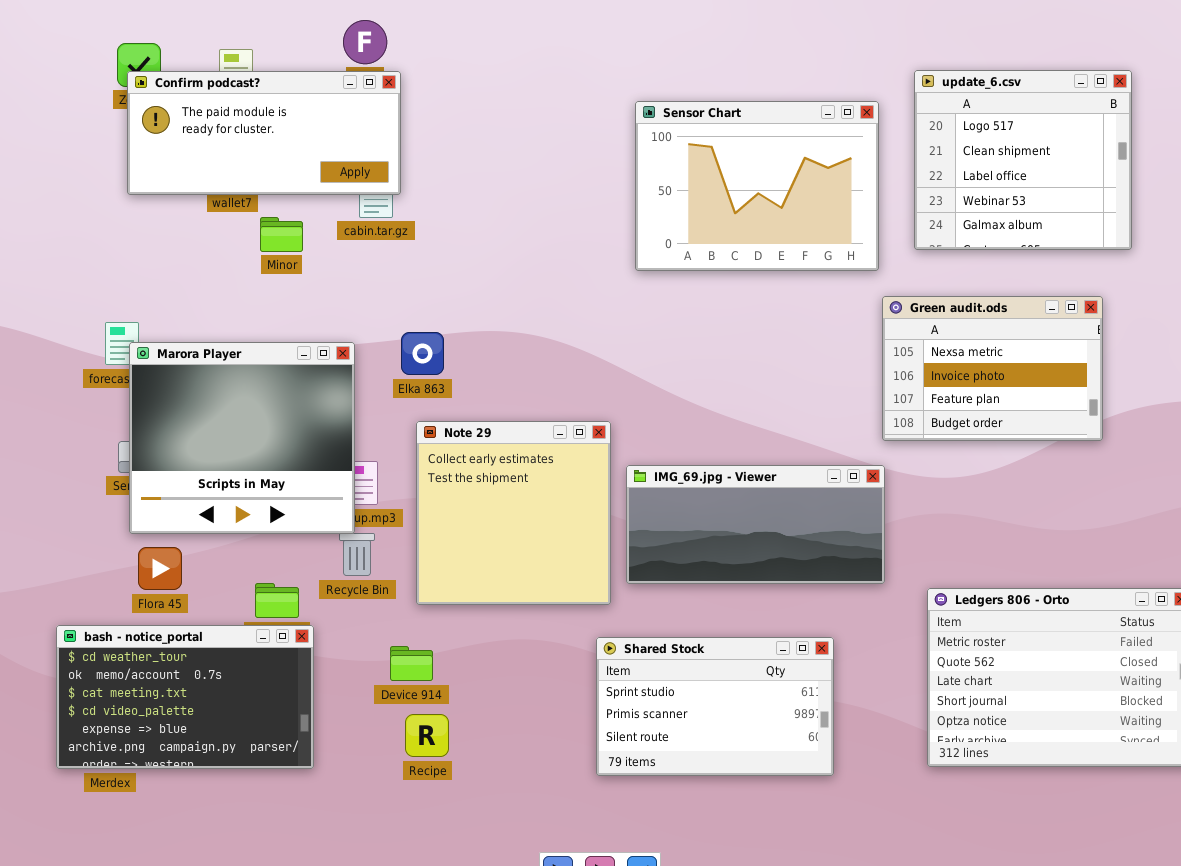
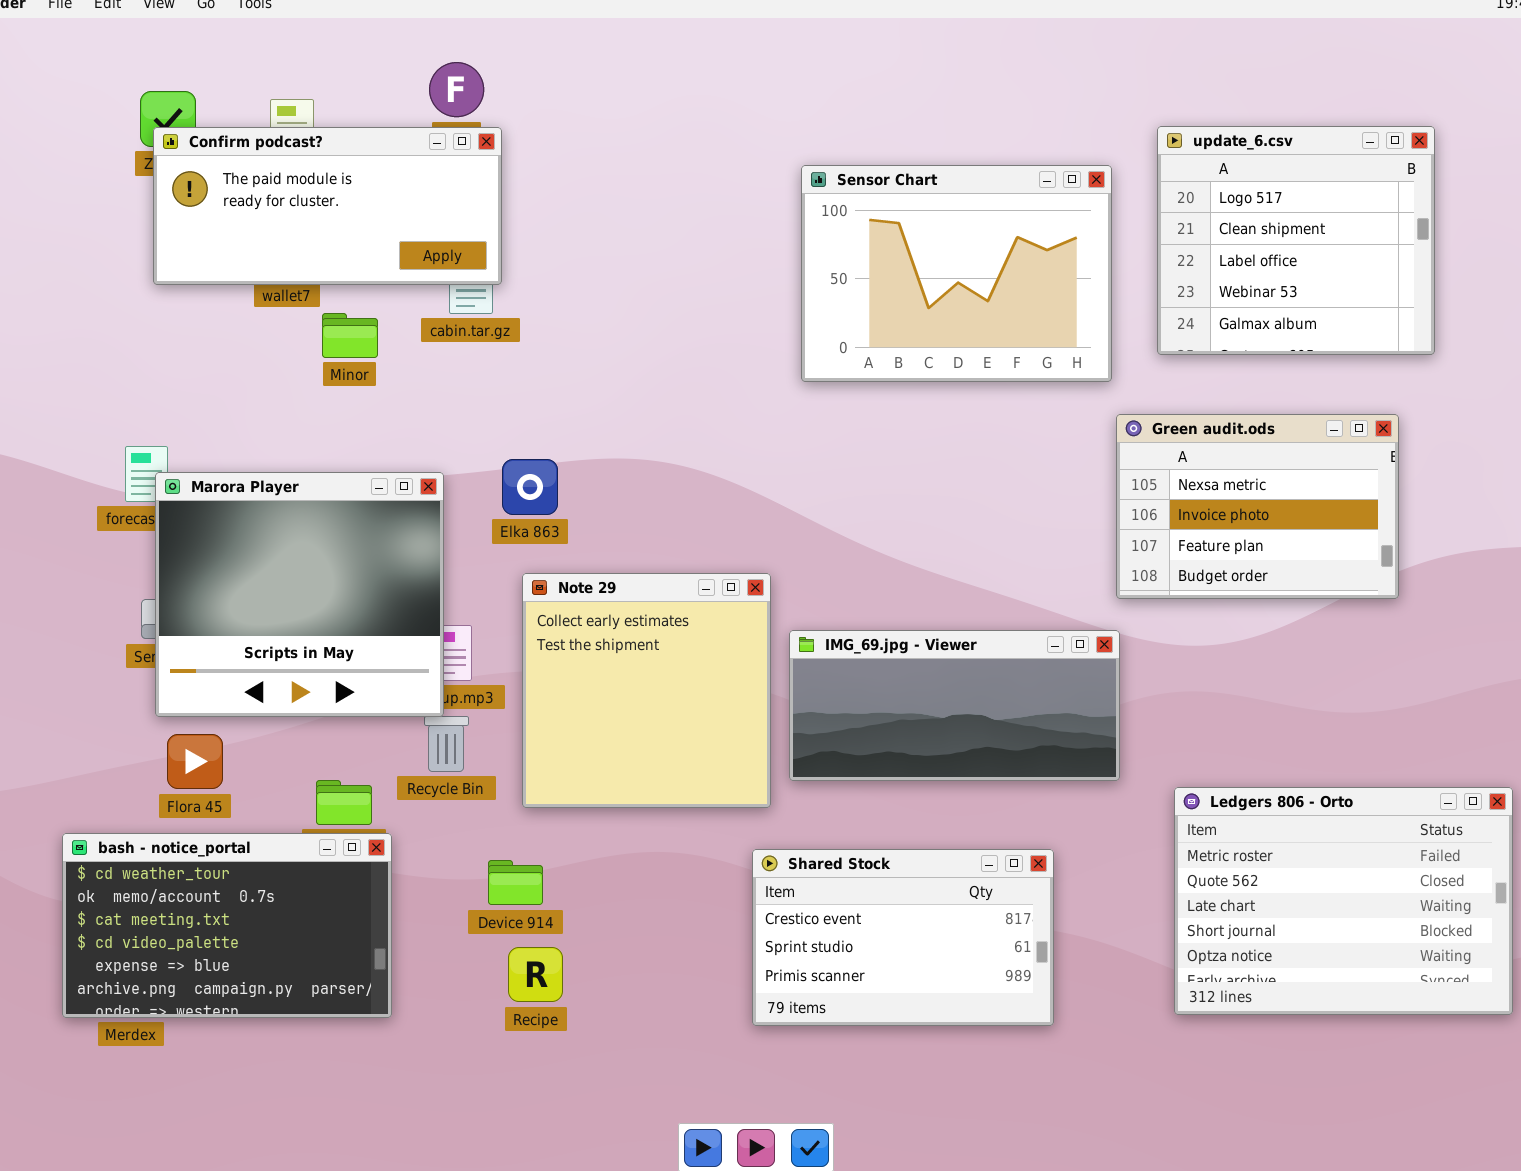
Shared Stock: [596,637,834,776] -> [752,849,1054,1026], scrolled up 1 row

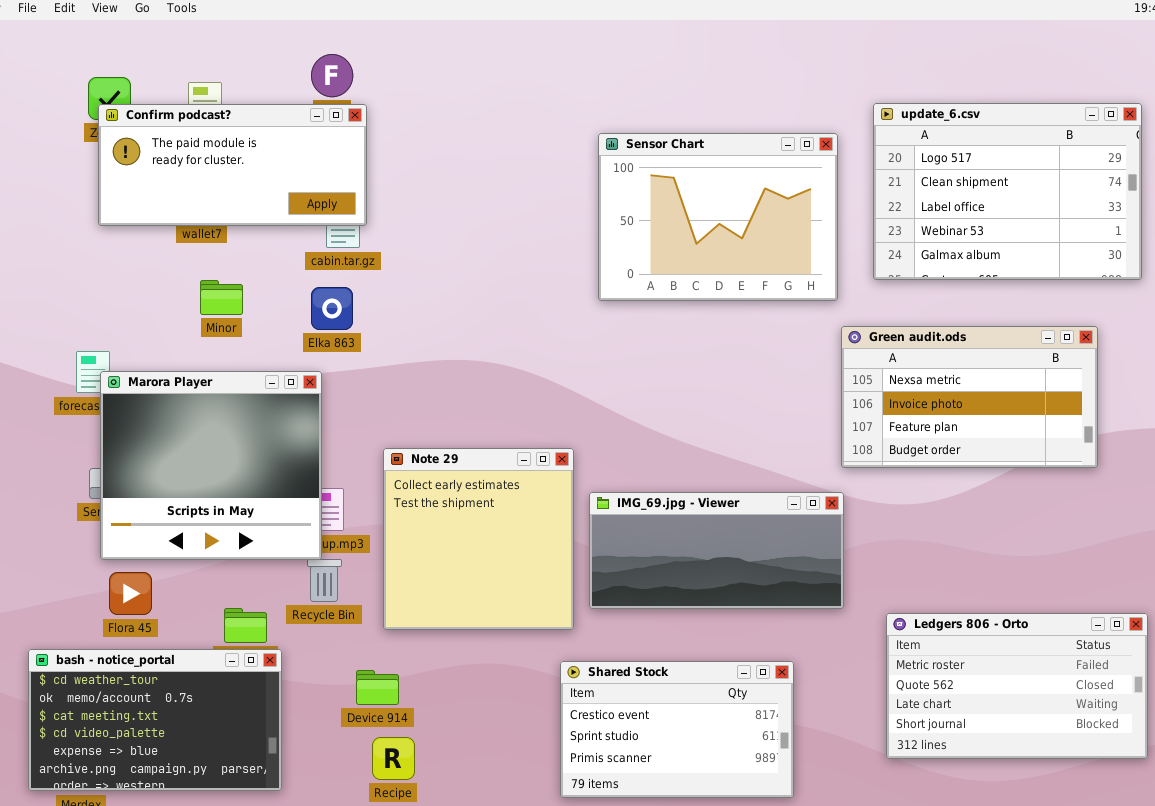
update_6.csv: [1157,126,1435,355] -> [873,103,1142,280], resized
Minor: [322,313,378,358] -> [200,280,243,315], moved
Green audit.ods: [1116,414,1399,599] -> [841,326,1098,468], resized
Elka 863: [502,459,558,515] -> [311,287,353,330], moved
Ledgers 806 - Orto: [1174,787,1513,1015] -> [886,613,1148,759], resized

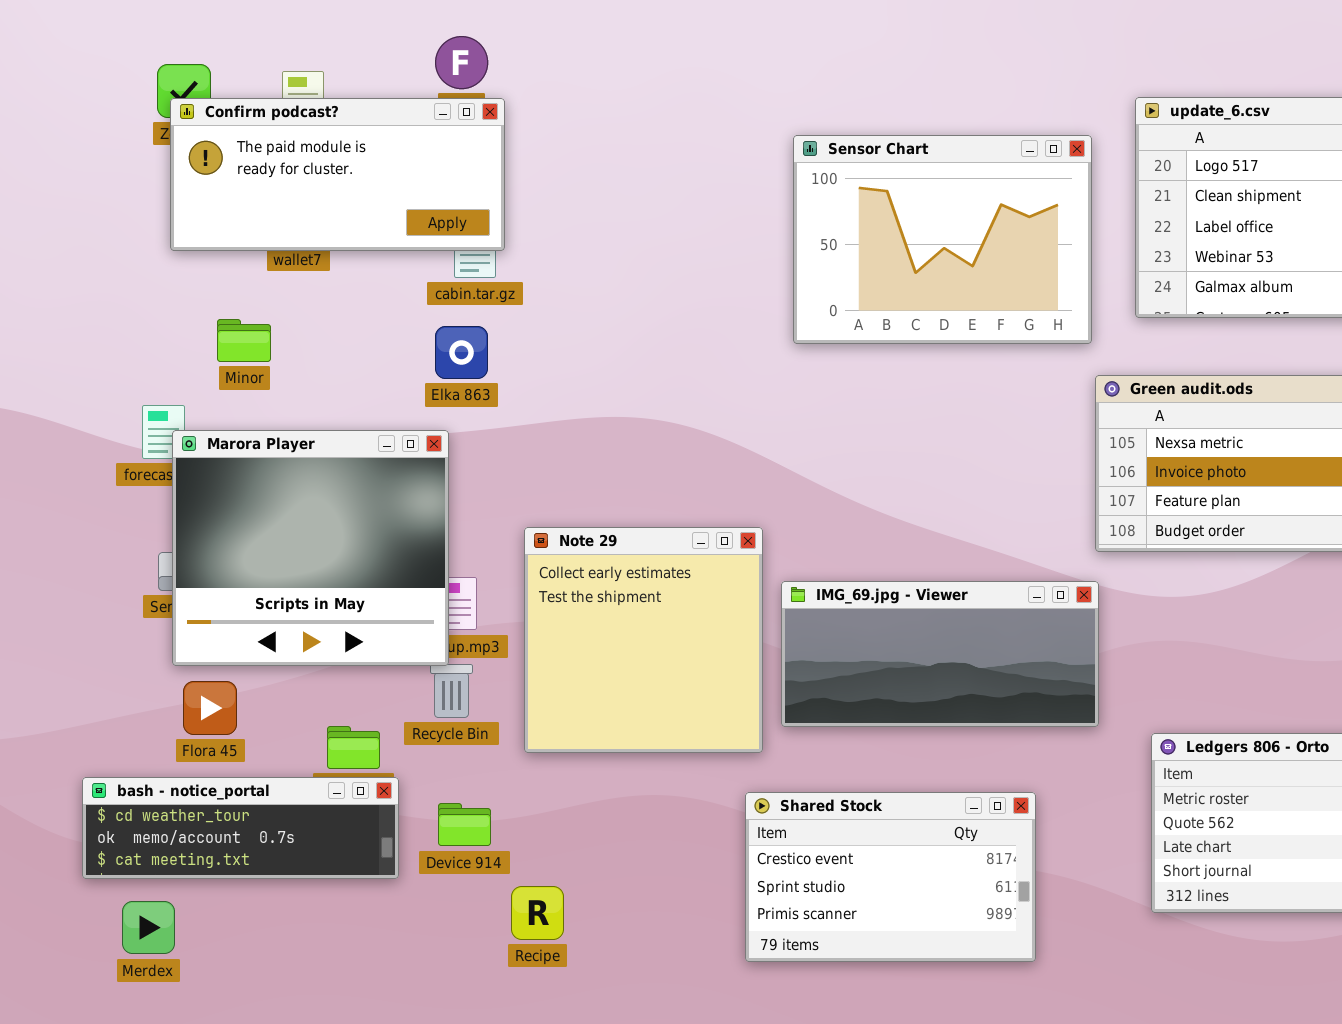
Minor: [200,280,243,315] -> [217,319,271,362], moved
bash - notice_portal: [28,649,282,791] -> [82,777,399,879], resized
Device 914: [356,670,399,705] -> [438,803,491,846], moved

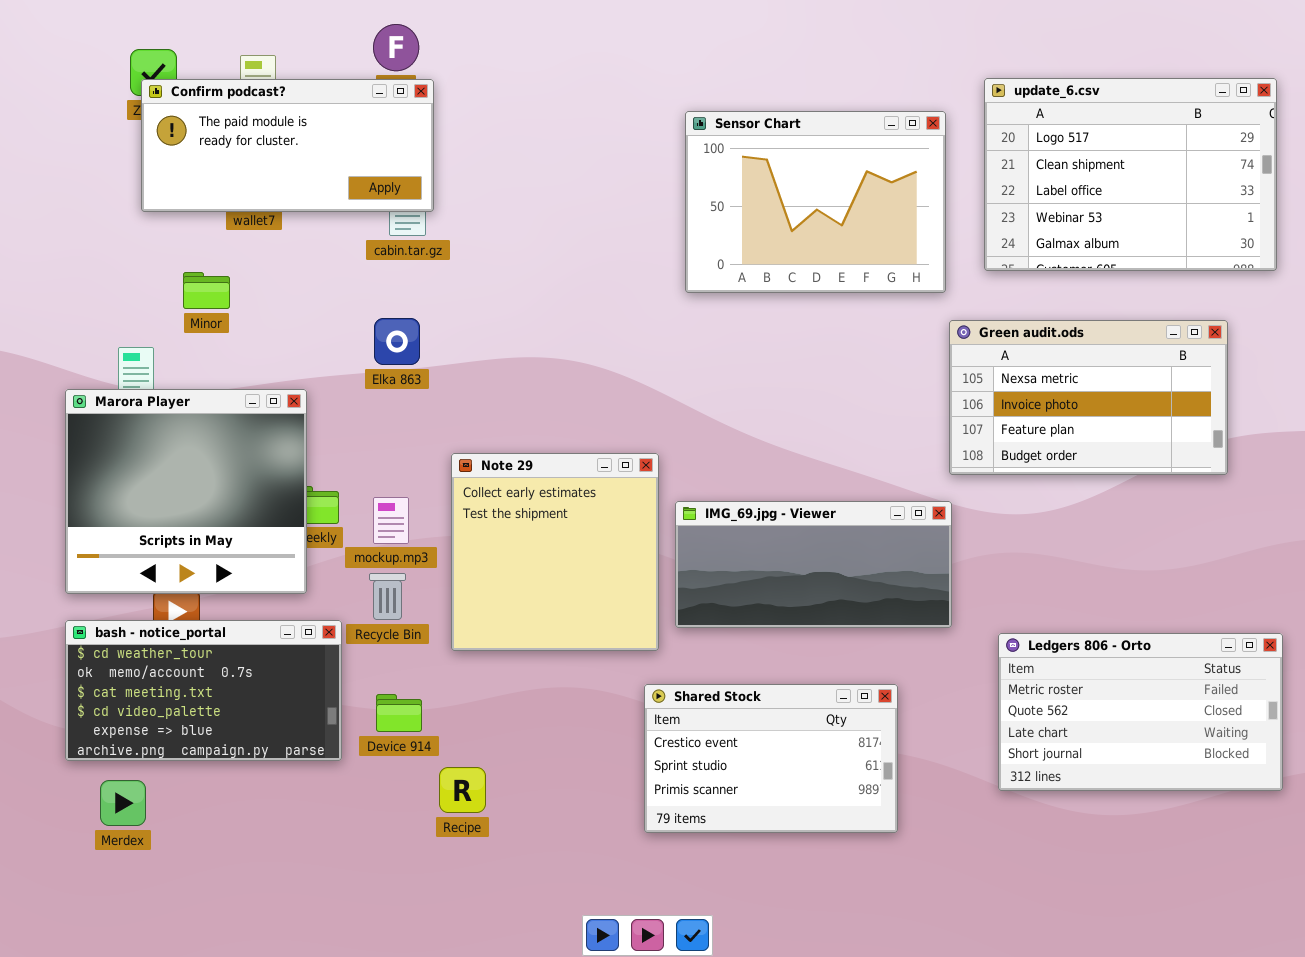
Elka 863: [435,326,488,379] -> [374,318,420,365], moved
Marora Player: [172,430,449,666] -> [65,389,307,594], moved
bash - notice_portal: [82,777,399,879] -> [65,620,342,761], resized

